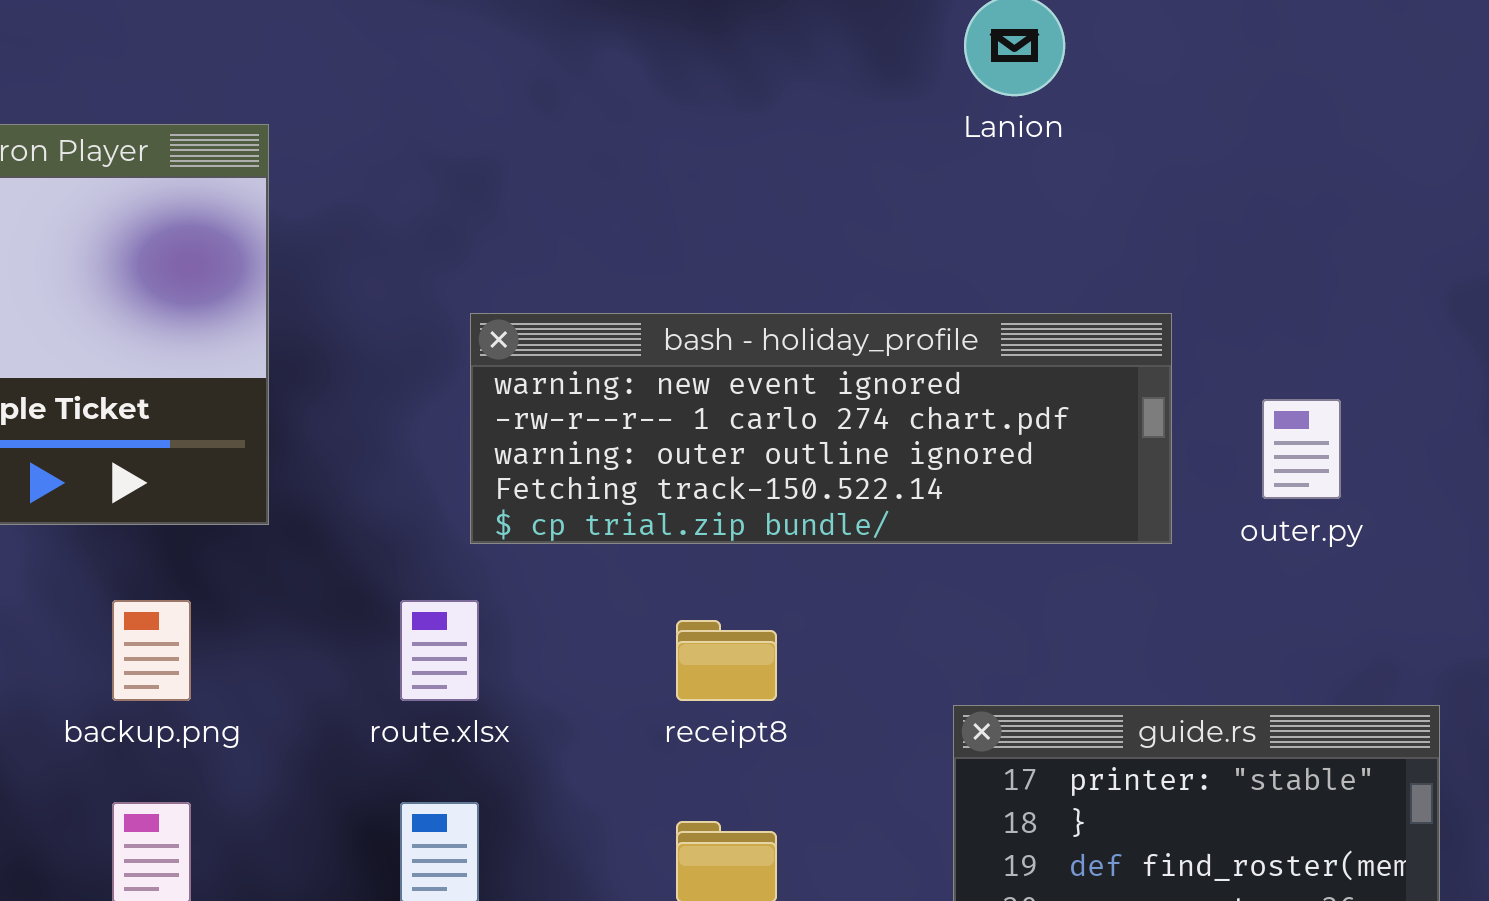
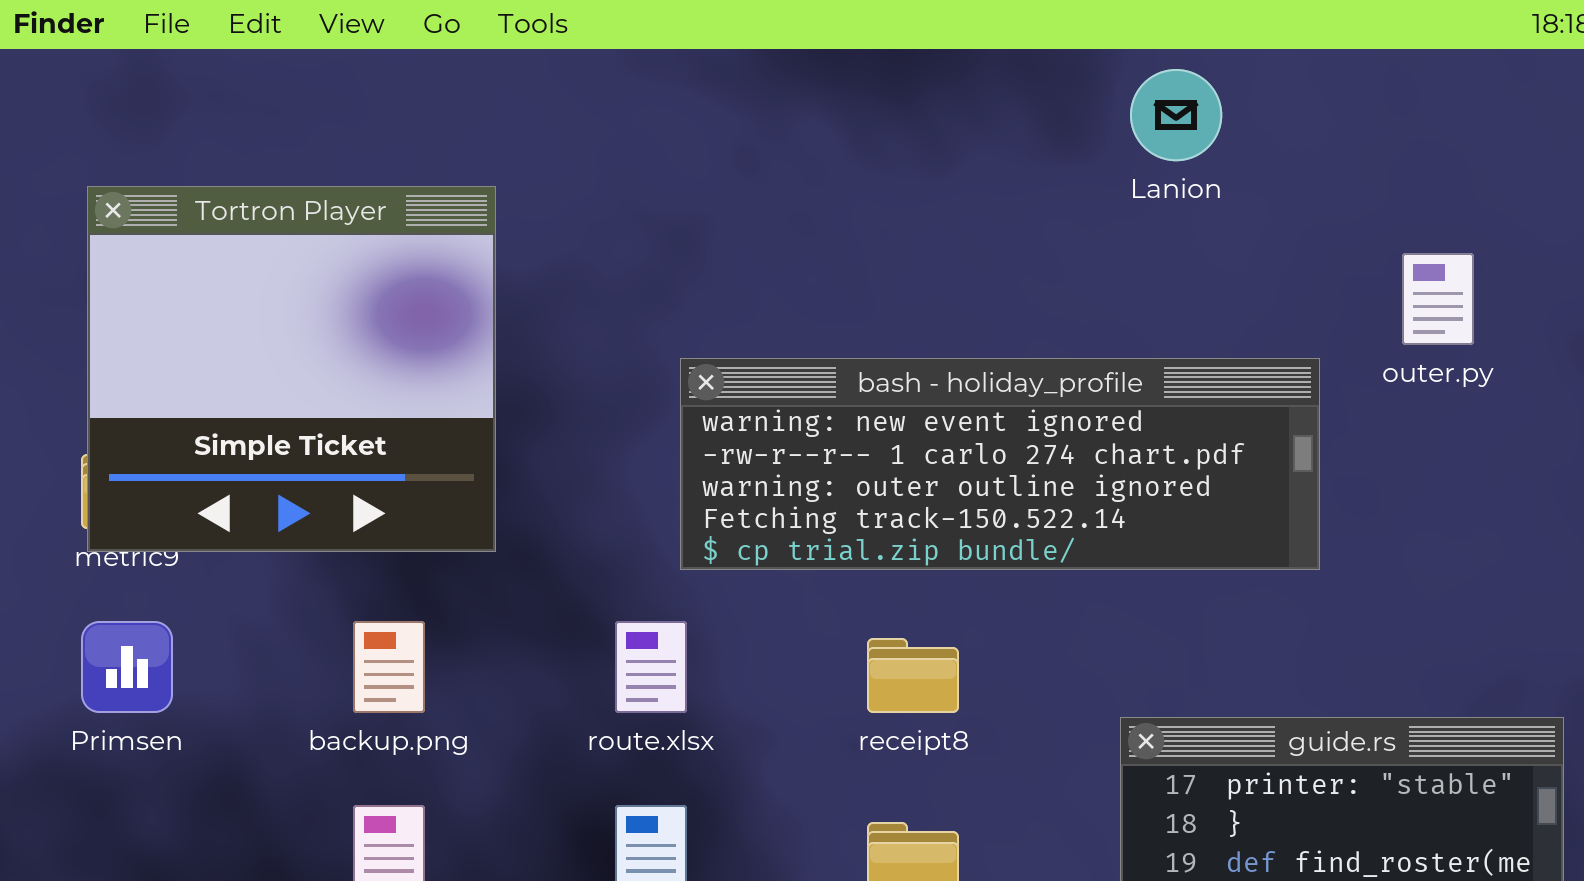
outer.py: [1262,399,1341,499] -> [1402,253,1474,345], moved

